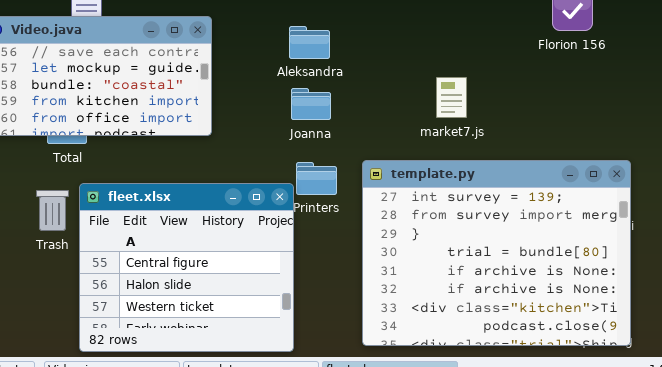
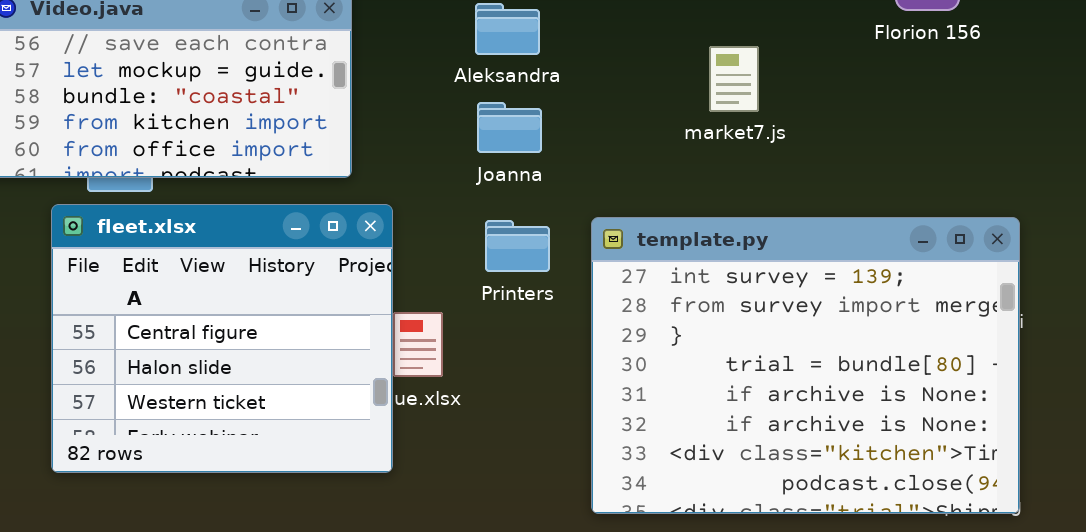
market7.js: [436,77,467,118] -> [709,46,759,112], moved
fleet.xlsx: [79,183,294,352] -> [51,204,393,473], moved

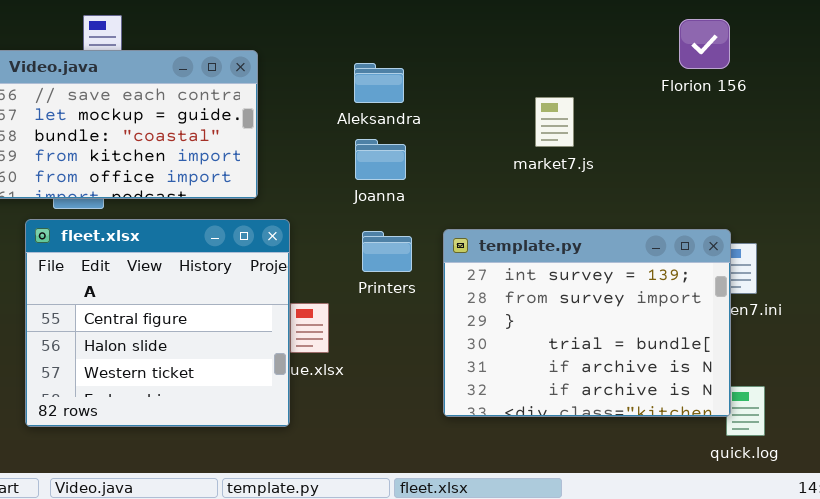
template.py: [591,217,1020,514] -> [443,229,731,417], resized

